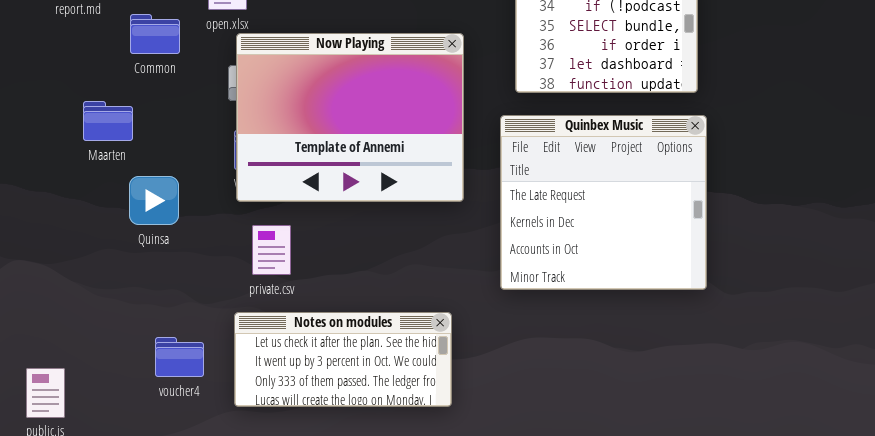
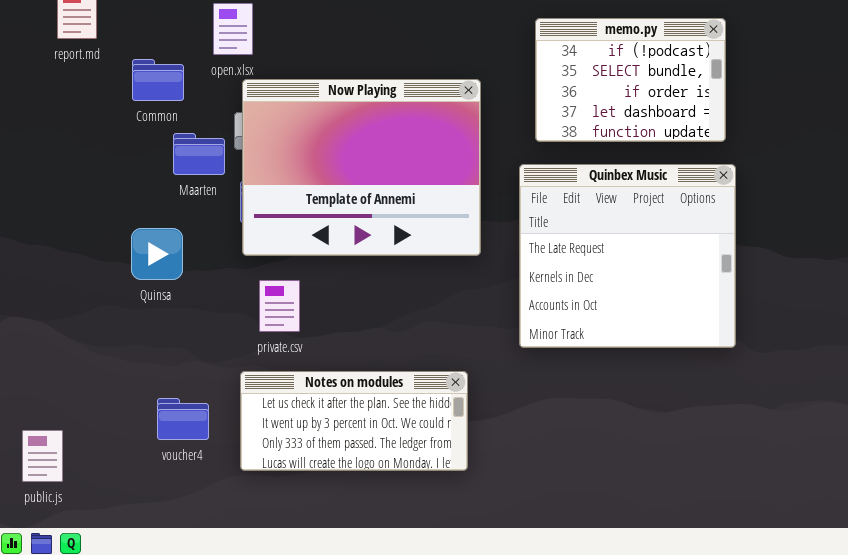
Maarten: [83,101,133,141] -> [173,133,225,175], moved

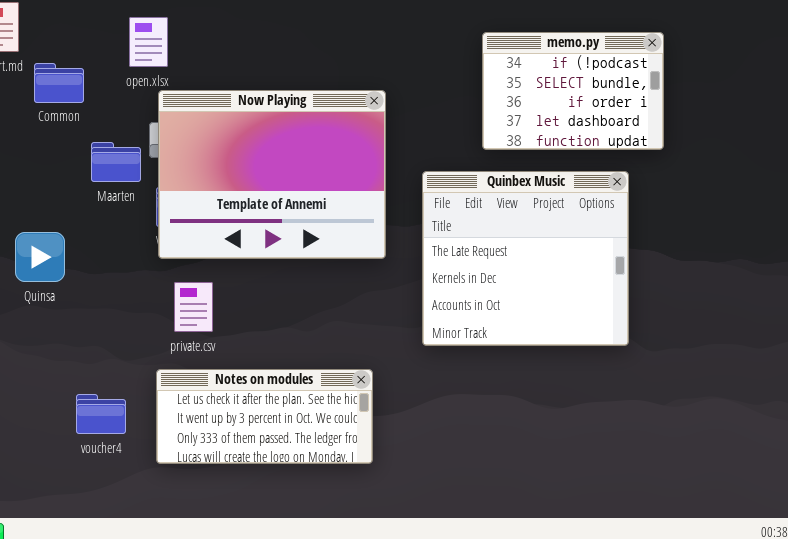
memo.py: [535,18,726,142] -> [482,32,664,150], moved
Common: [132,59,184,101] -> [34,63,84,103], moved
Quinsa: [131,228,183,280] -> [15,232,65,282], moved

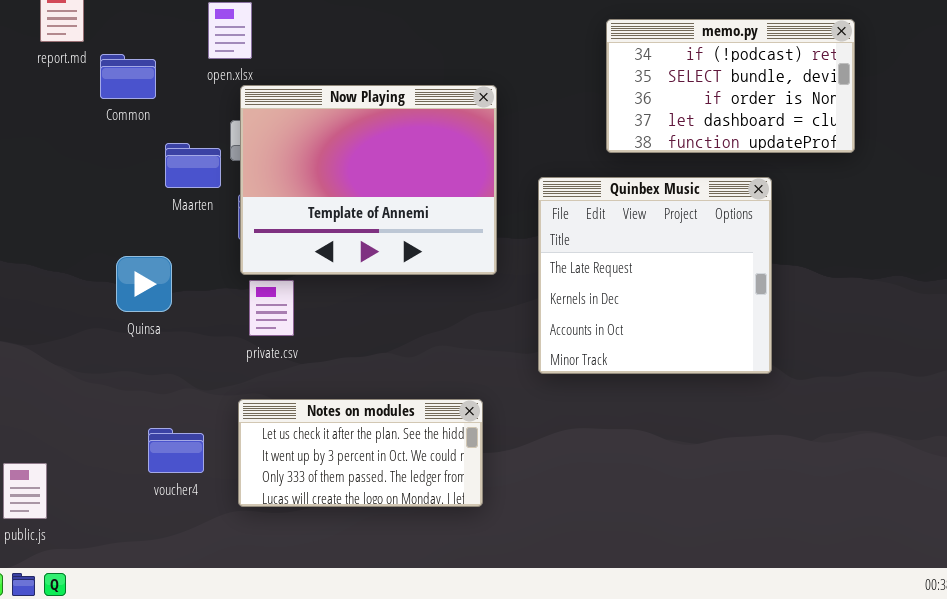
memo.py: [482,32,664,150] -> [606,19,855,153], resized
Quinsa: [15,232,65,282] -> [116,256,172,312], moved
private.csv: [174,282,213,332] -> [249,280,294,336], moved

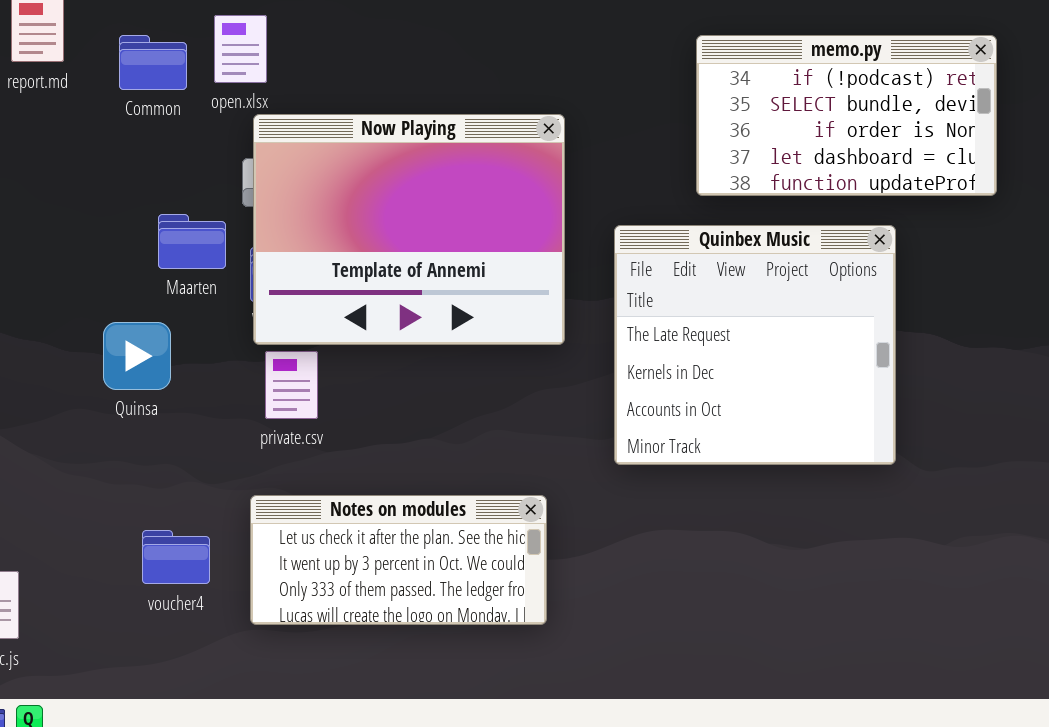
Common: [100,54,156,99] -> [119,35,187,90], moved
Maarten: [165,143,221,188] -> [158,214,226,269], moved

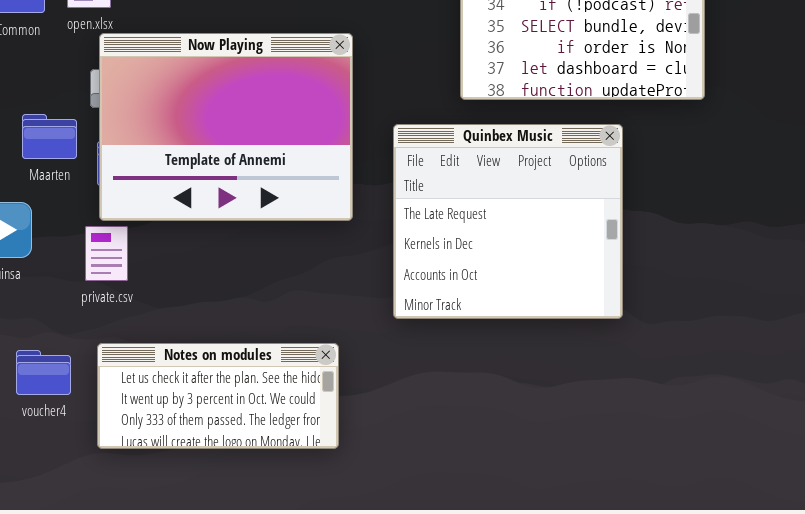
private.csv: [265,351,318,419] -> [85,226,128,281], moved
voucher4: [142,530,210,584] -> [16,350,71,395], moved

